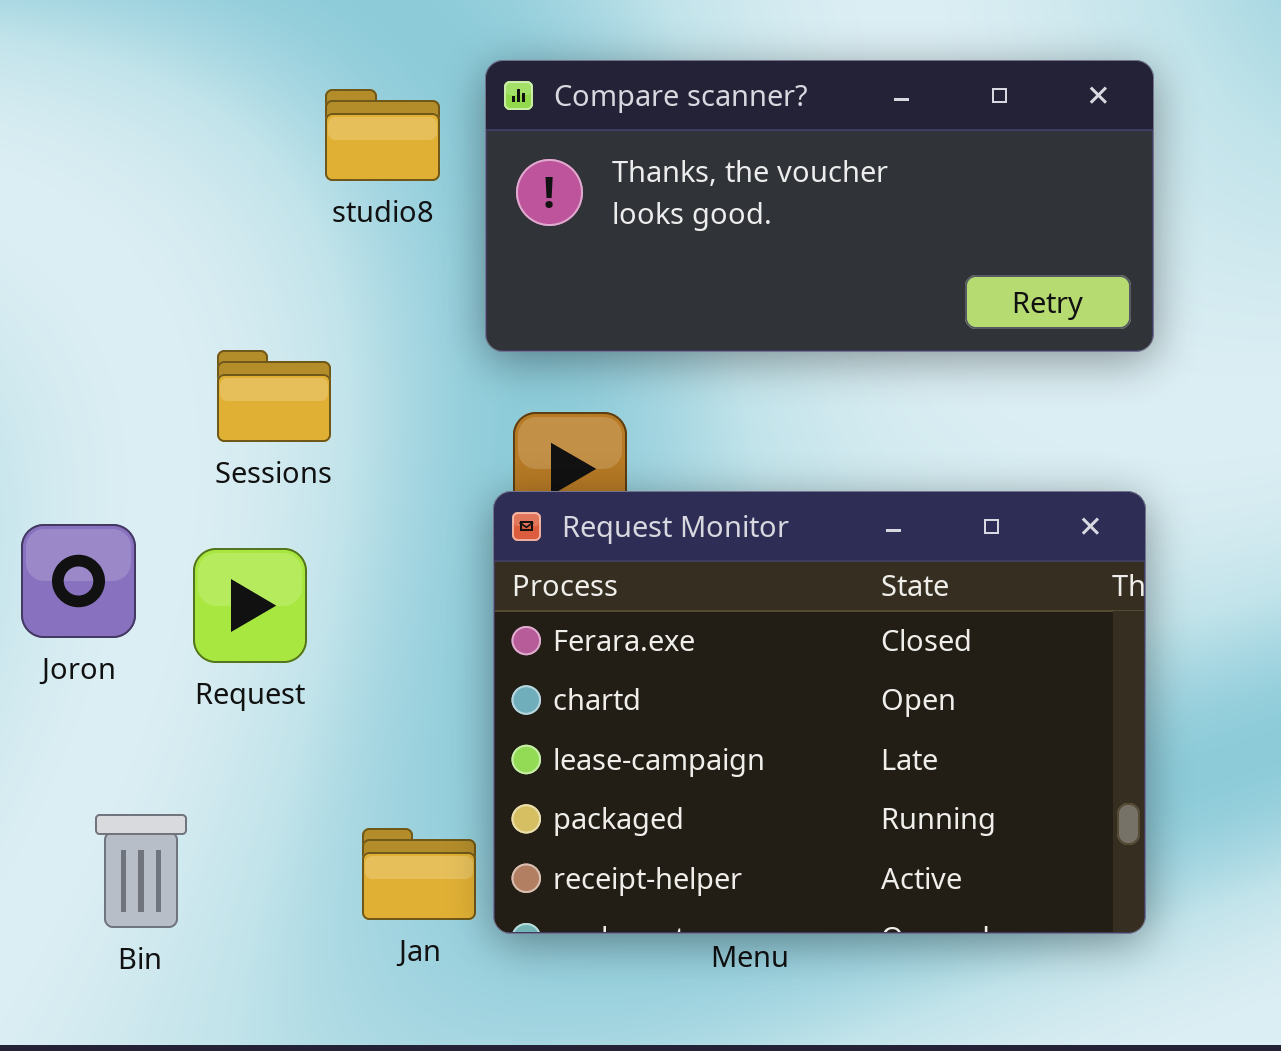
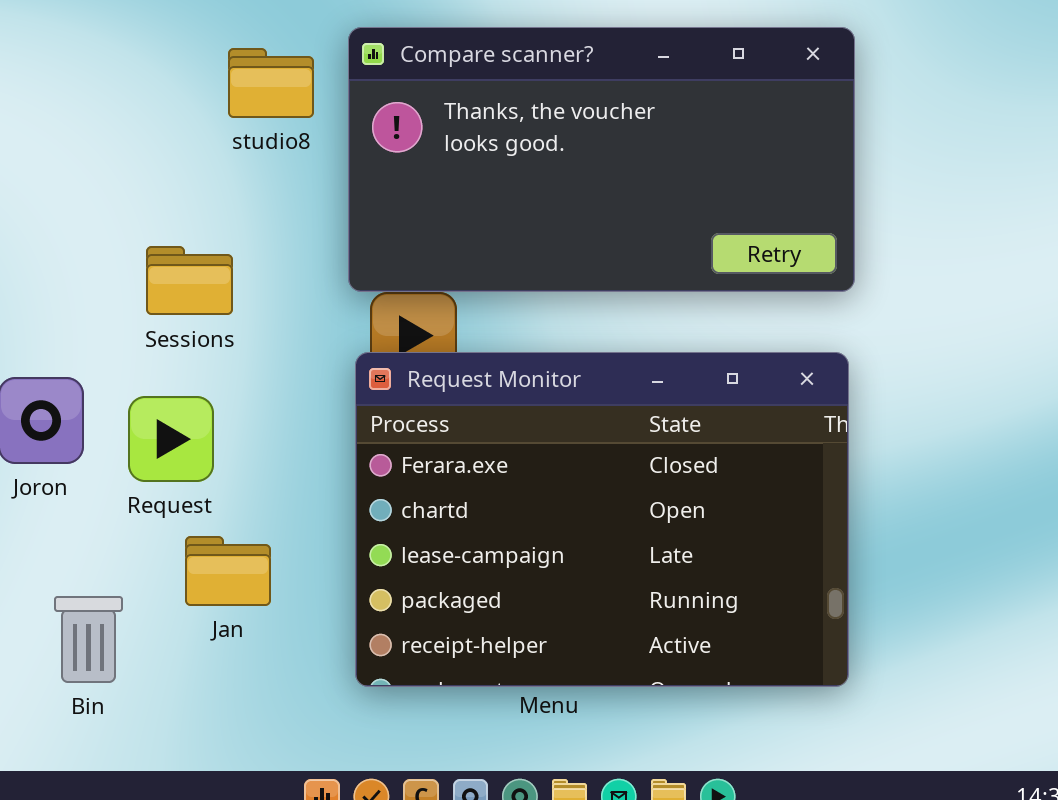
Compare scanner?: [485,60,1154,352] -> [348,27,855,292], resized
Jan: [362,828,476,920] -> [185,536,271,606], moved

